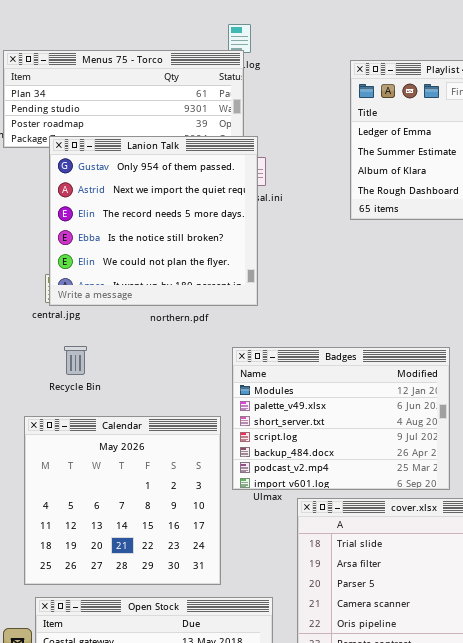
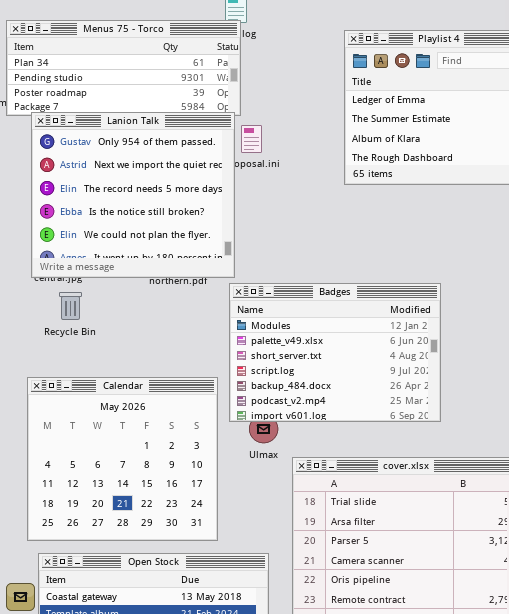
Lanion Talk: [49,136,258,306] -> [31,112,235,278], moved
Recycle Bin: [64,346,87,375] -> [59,292,82,320], moved
Badges: [232,347,450,490] -> [229,283,441,422], moved

